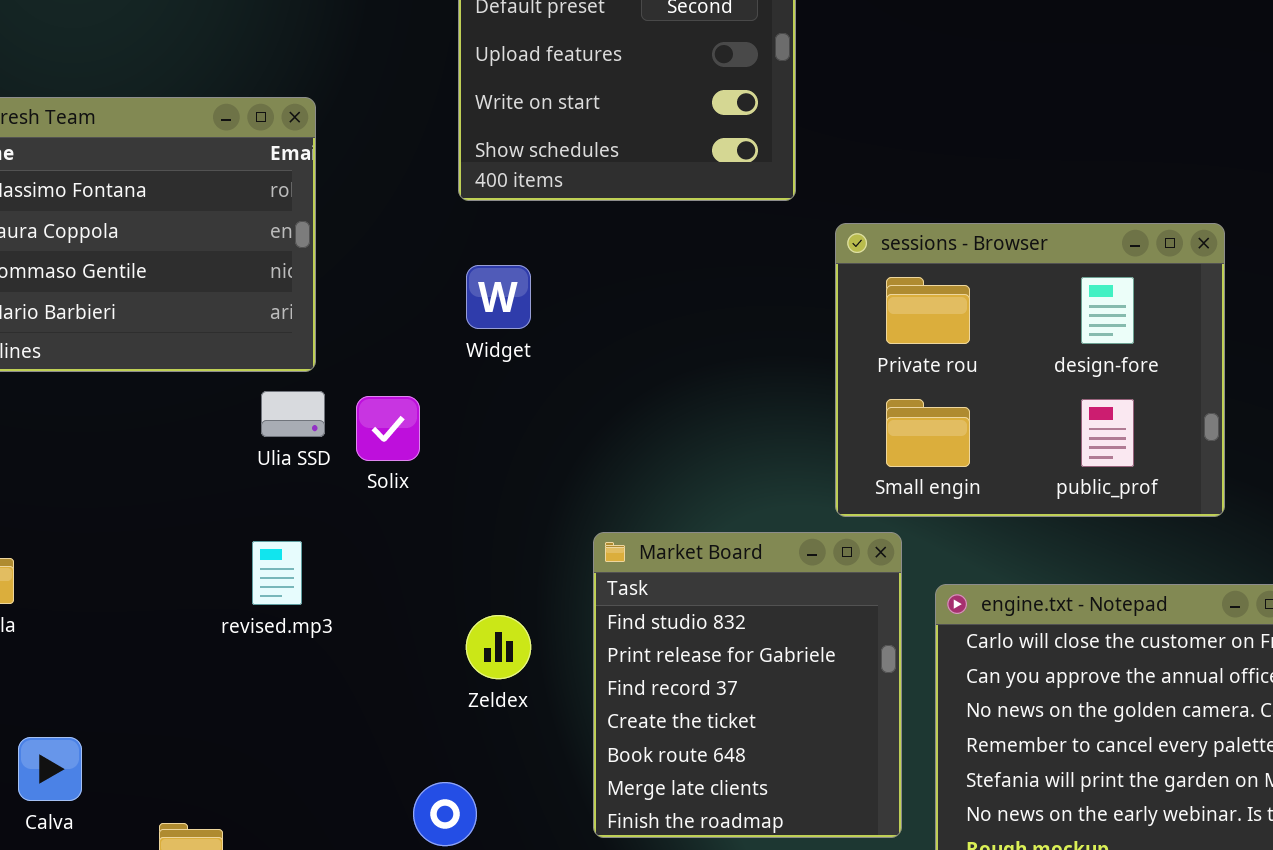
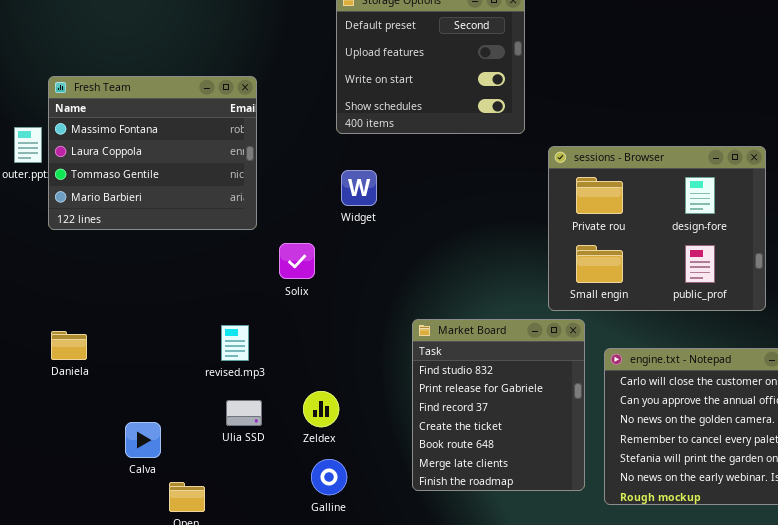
Ulia SSD: [261,391,325,437] -> [226,400,262,426], moved
Zeldex: [466,615,531,679] -> [303,391,339,427], moved
Calva: [18,737,82,801] -> [125,422,161,458], moved

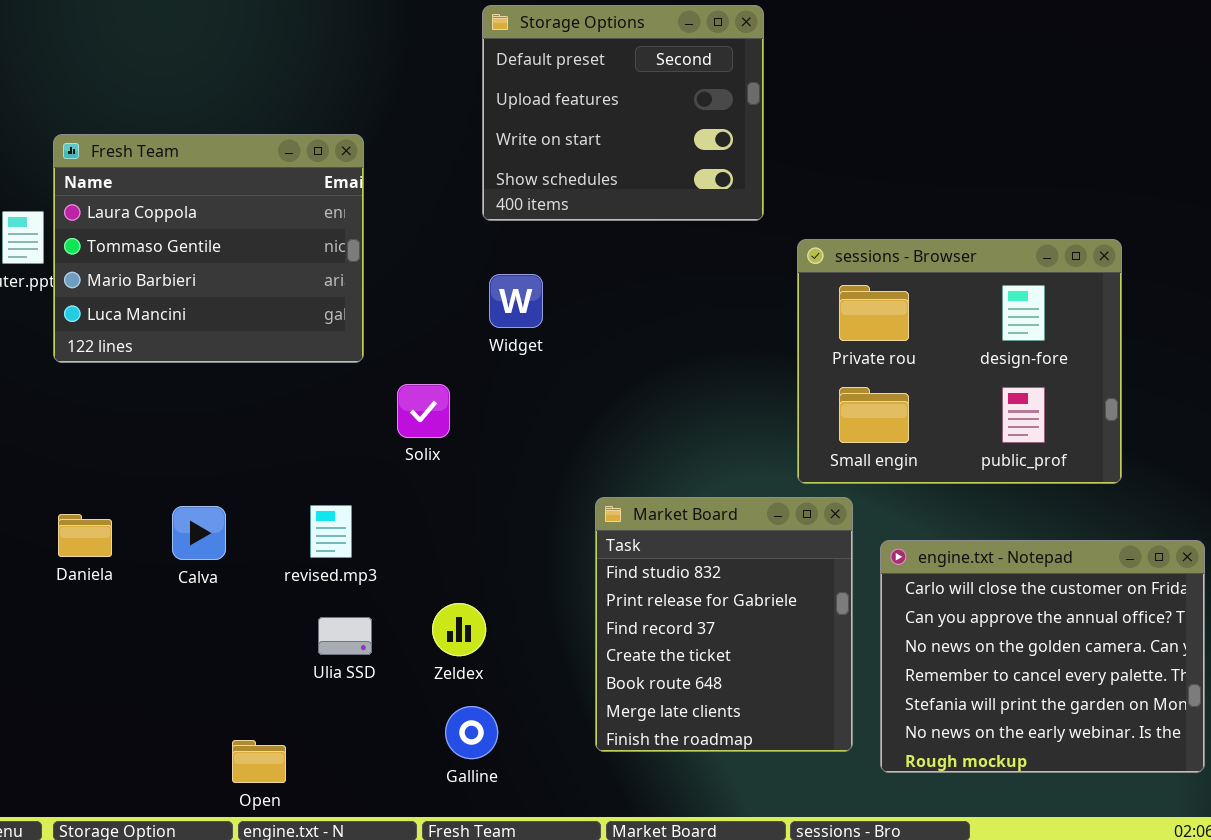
Fresh Team: [48,76,257,230] -> [53,134,364,363], scrolled down 1 row
Calva: [125,422,161,458] -> [172,506,226,560], moved

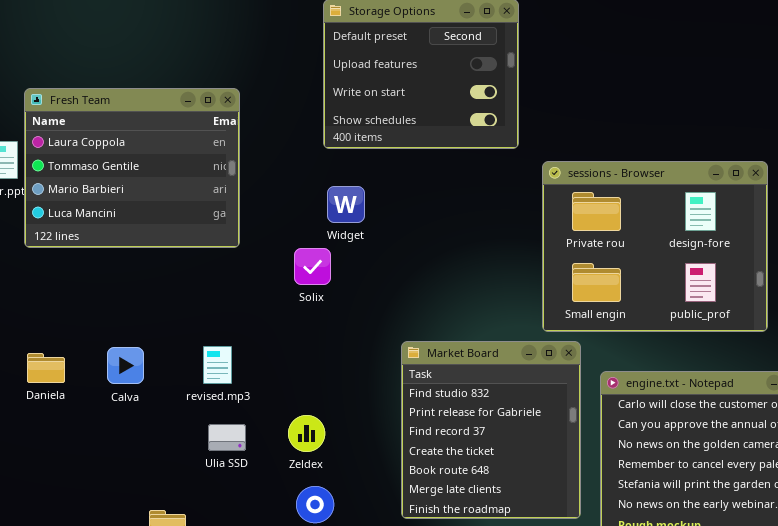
Solix: [397,384,450,438] -> [294,248,331,285], moved

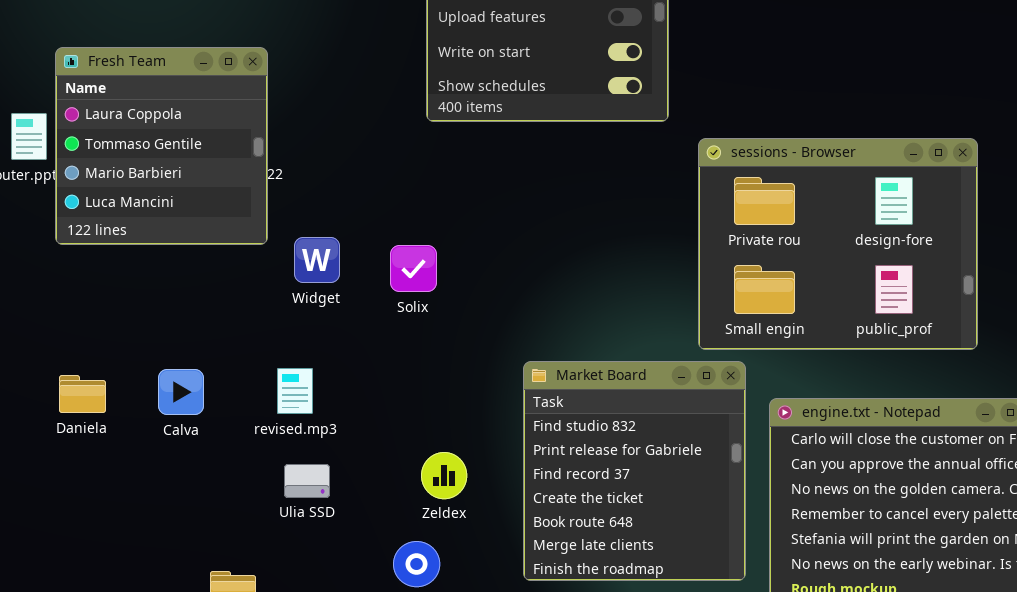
Fresh Team: [24,88,240,248] -> [55,47,268,245], resized
Widget: [327,186,365,223] -> [294,237,340,283], moved
Zeldex: [288,415,325,452] -> [421,452,467,499], moved

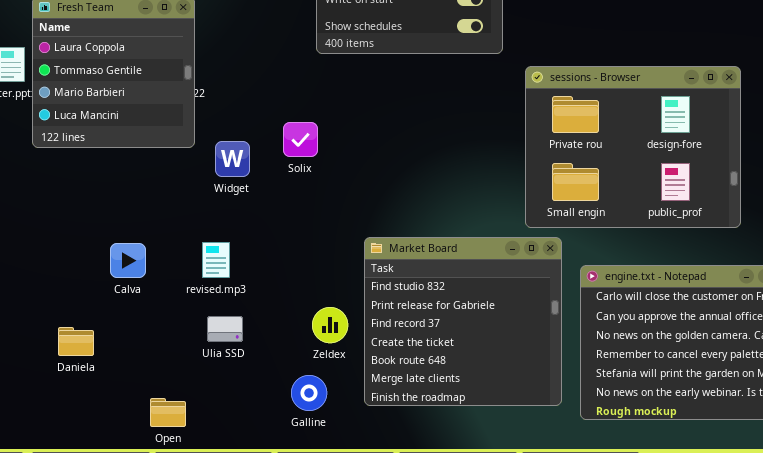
Solix: [390,245,437,292] -> [283,122,318,157], moved
Market Board: [523,361,746,581] -> [364,237,562,406], resized
Daniela: [59,375,106,413] -> [58,327,94,356], moved

